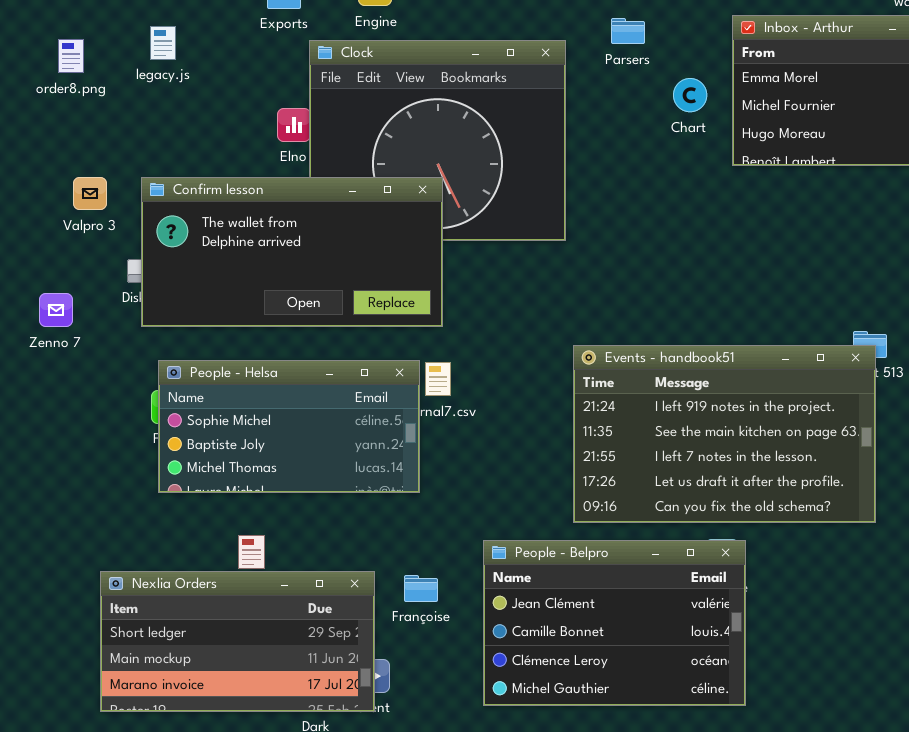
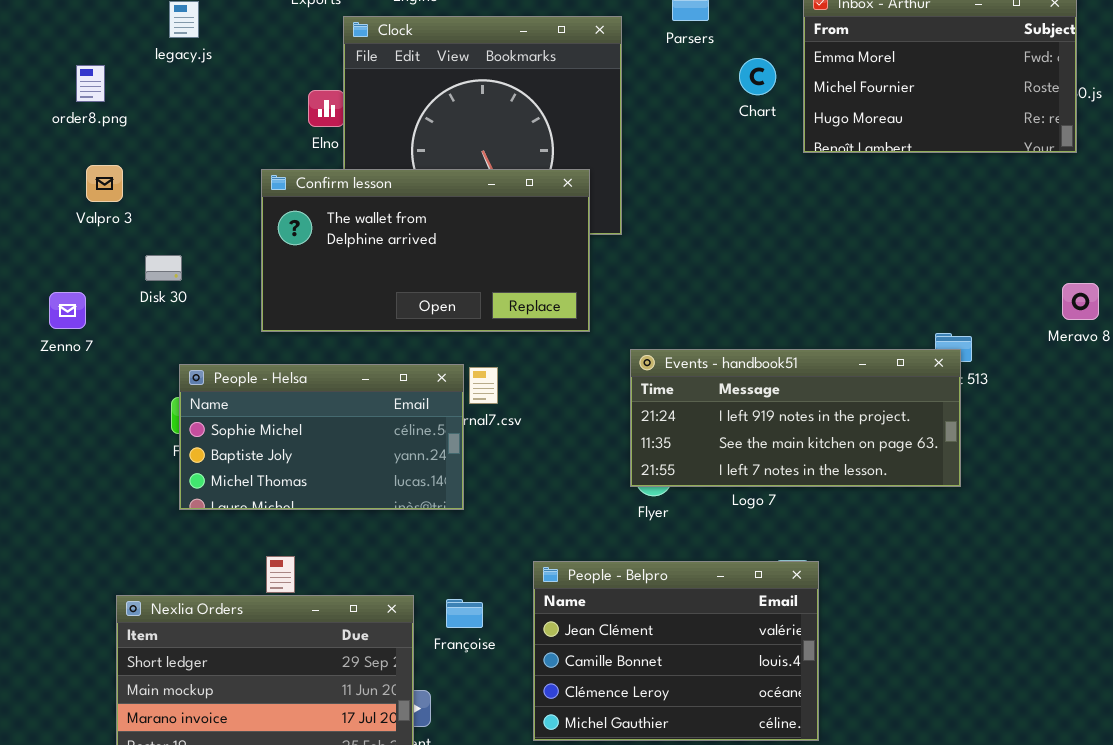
order8.png: [58,39,84,73] -> [76,65,105,102], moved
Confirm lesson: [141,177,443,327] -> [261,169,590,332], moved
Events - handbook51: [573,345,876,523] -> [630,349,961,487], resized

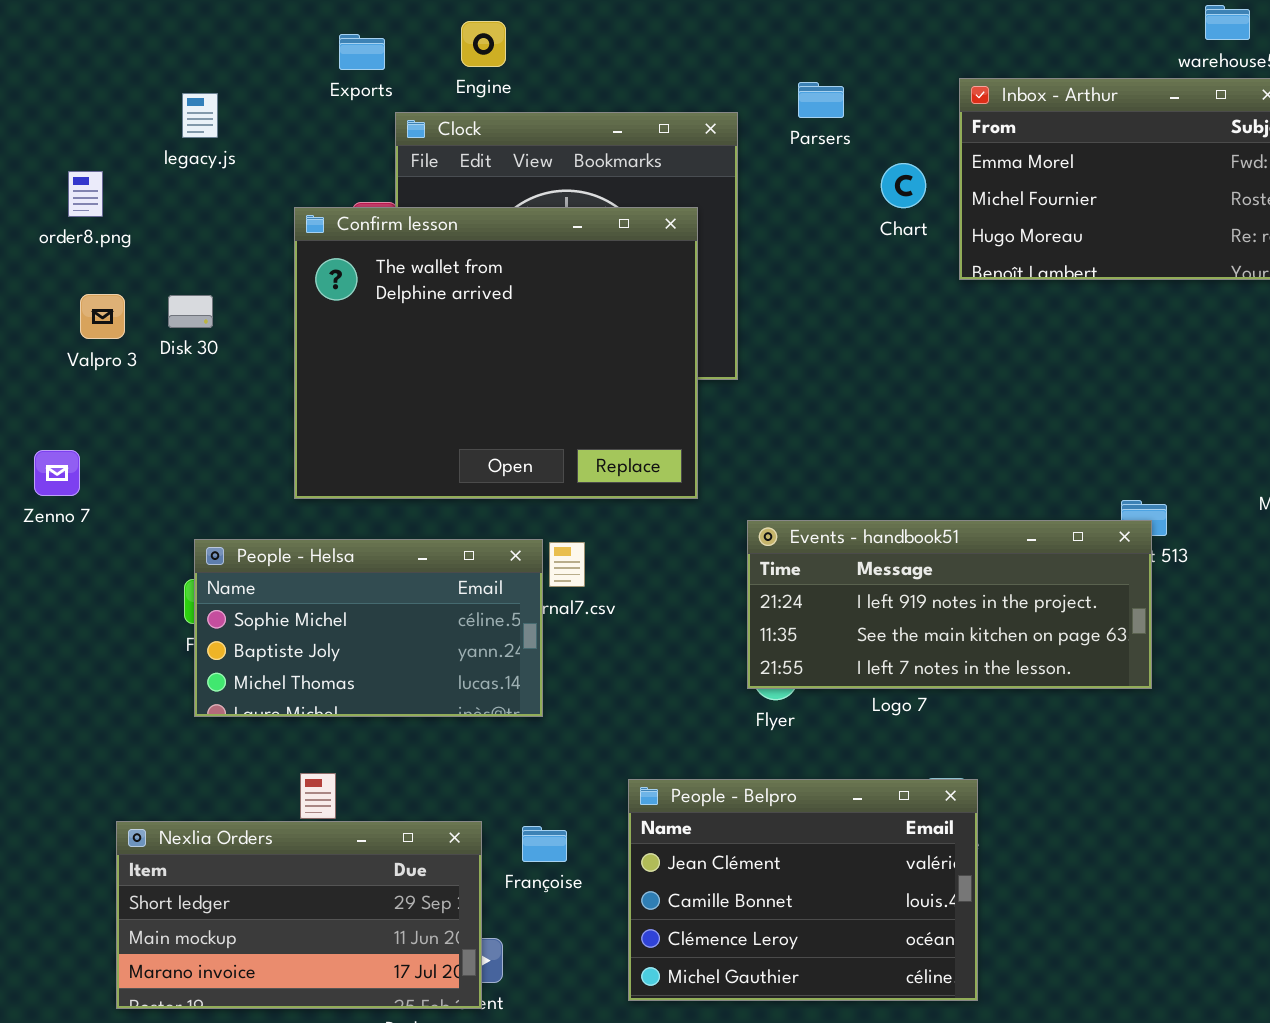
Confirm lesson: [261,169,590,332] -> [294,207,698,499], resized
Disk 30: [145,255,182,281] -> [168,295,213,328], moved

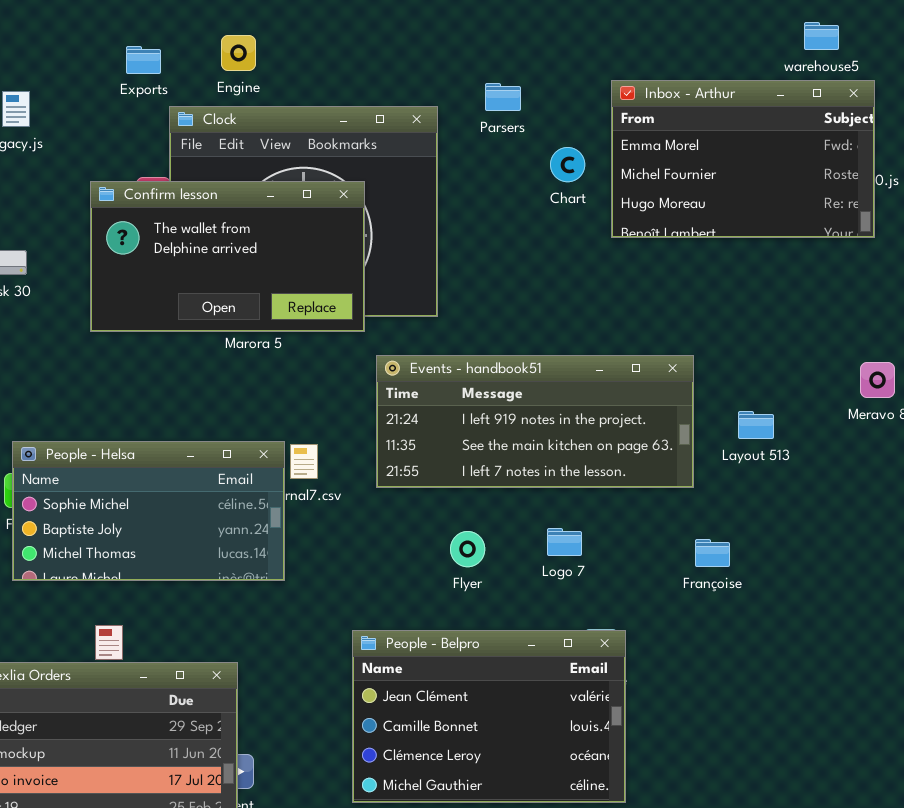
Confirm lesson: [294,207,698,499] -> [90,181,365,332], resized
Events - handbook51: [747,520,1152,689] -> [376,355,694,488], moved
Françoise: [522,826,567,862] -> [695,539,730,567], moved

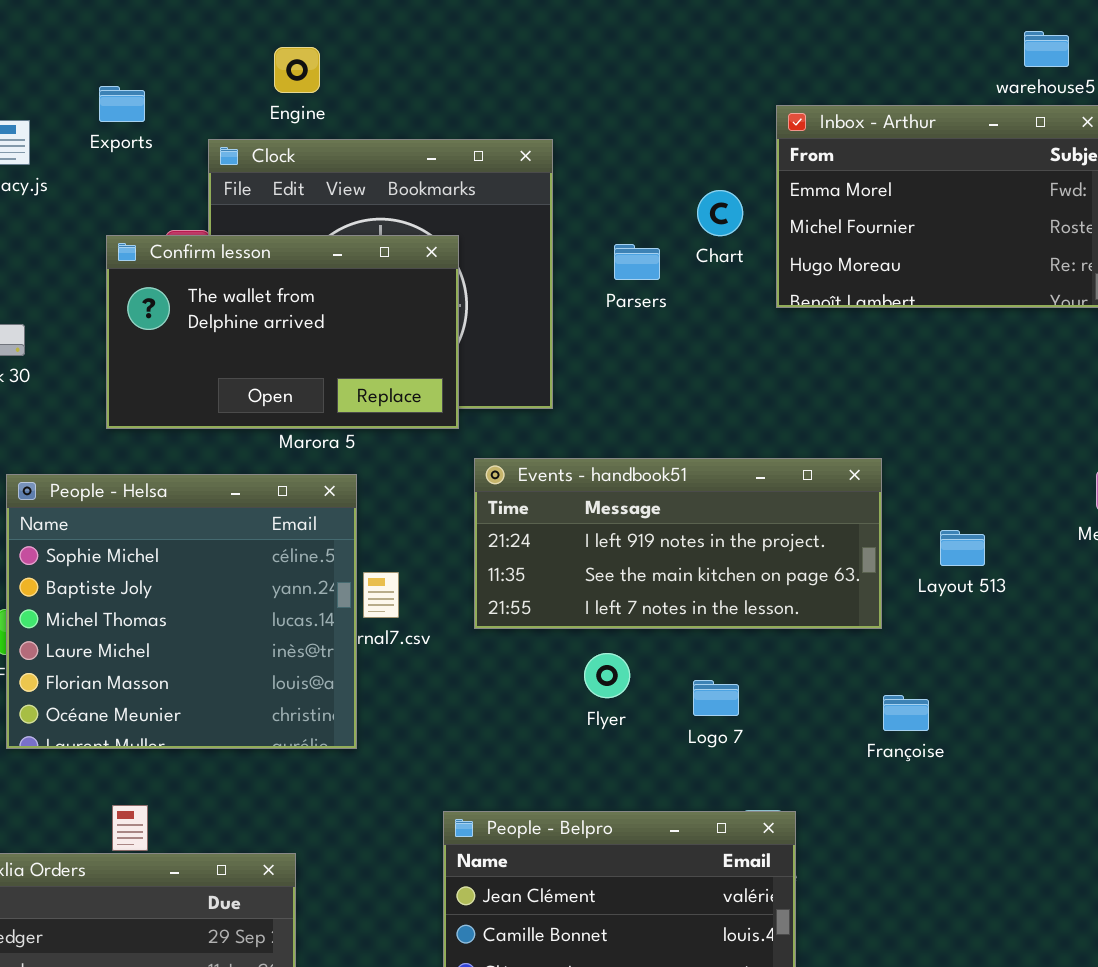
Exports: [126,46,161,74] -> [99,86,145,122], moved
Parsers: [485,83,521,111] -> [614,244,660,280], moved
People - Helsa: [12,441,285,581] -> [6,474,357,749], resized
Flyer: [450,531,485,567] -> [584,653,630,698], moved

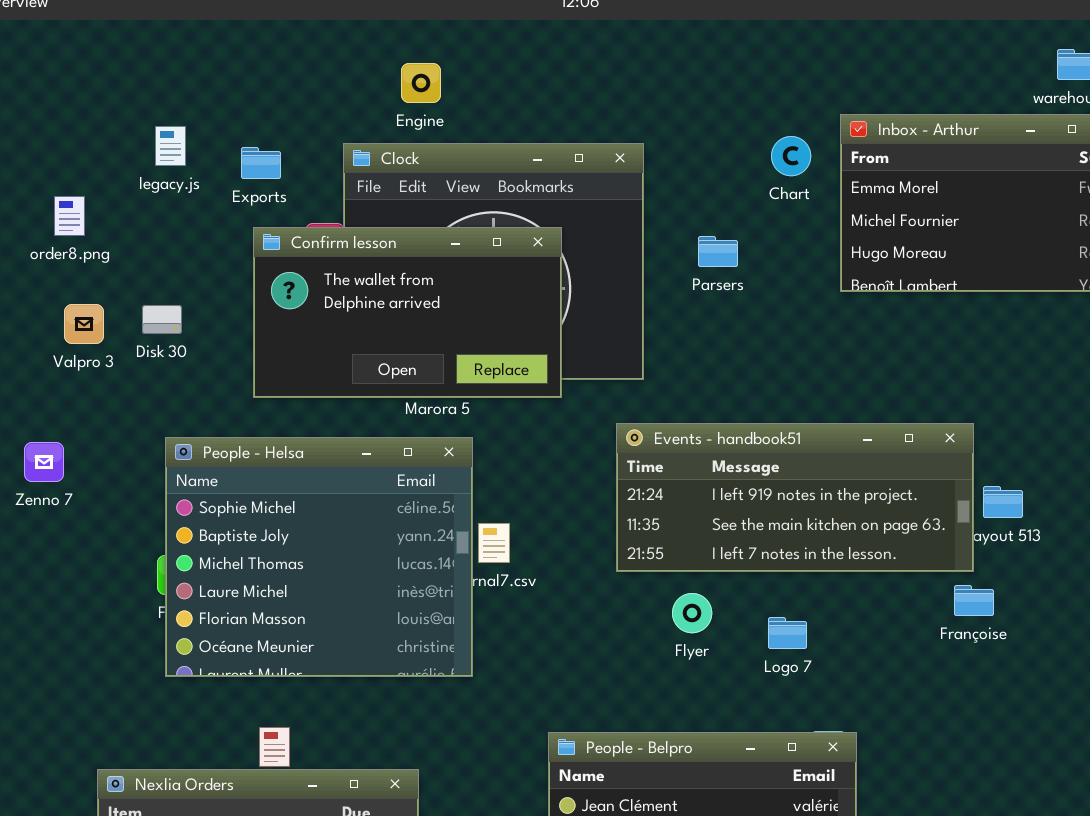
Exports: [99,86,145,122] -> [241,147,281,179], moved
Chart: [697,190,743,236] -> [771,136,811,176], moved
Events - handbook51: [474,458,882,629] -> [616,423,974,572], moved
Françoise: [883,695,929,731] -> [954,585,994,616], moved

